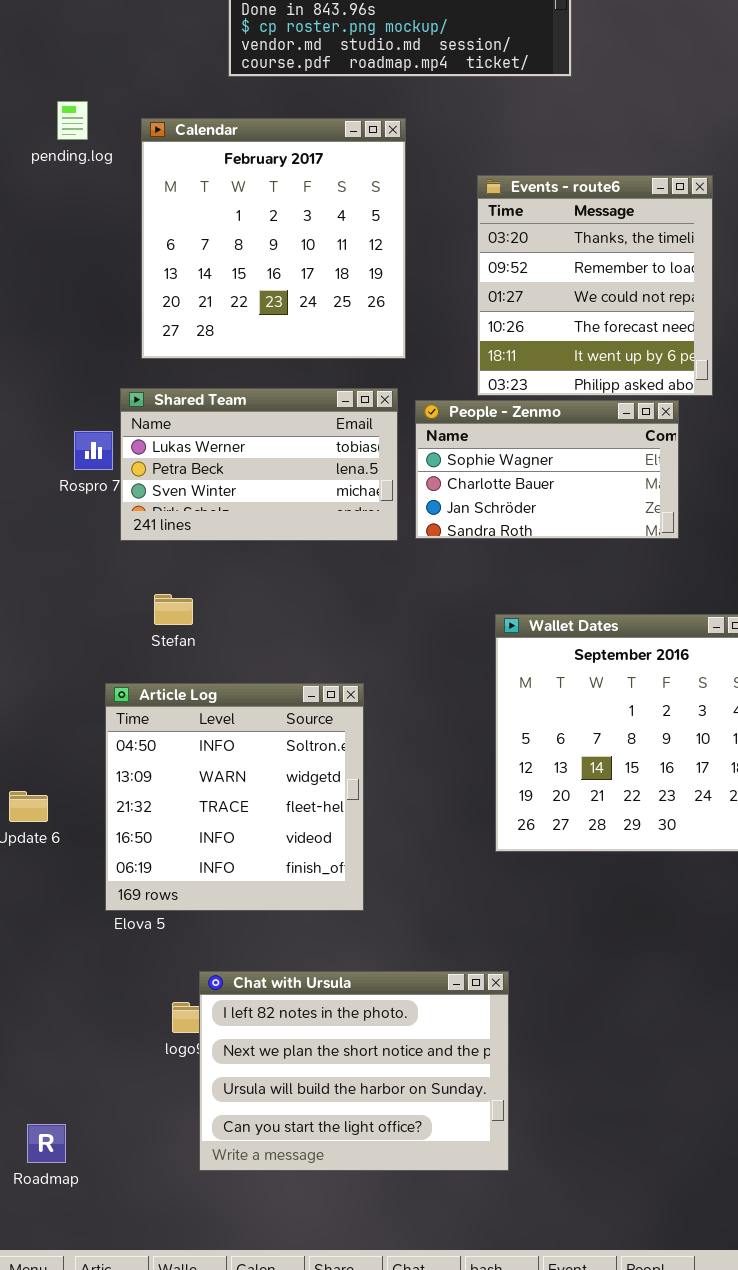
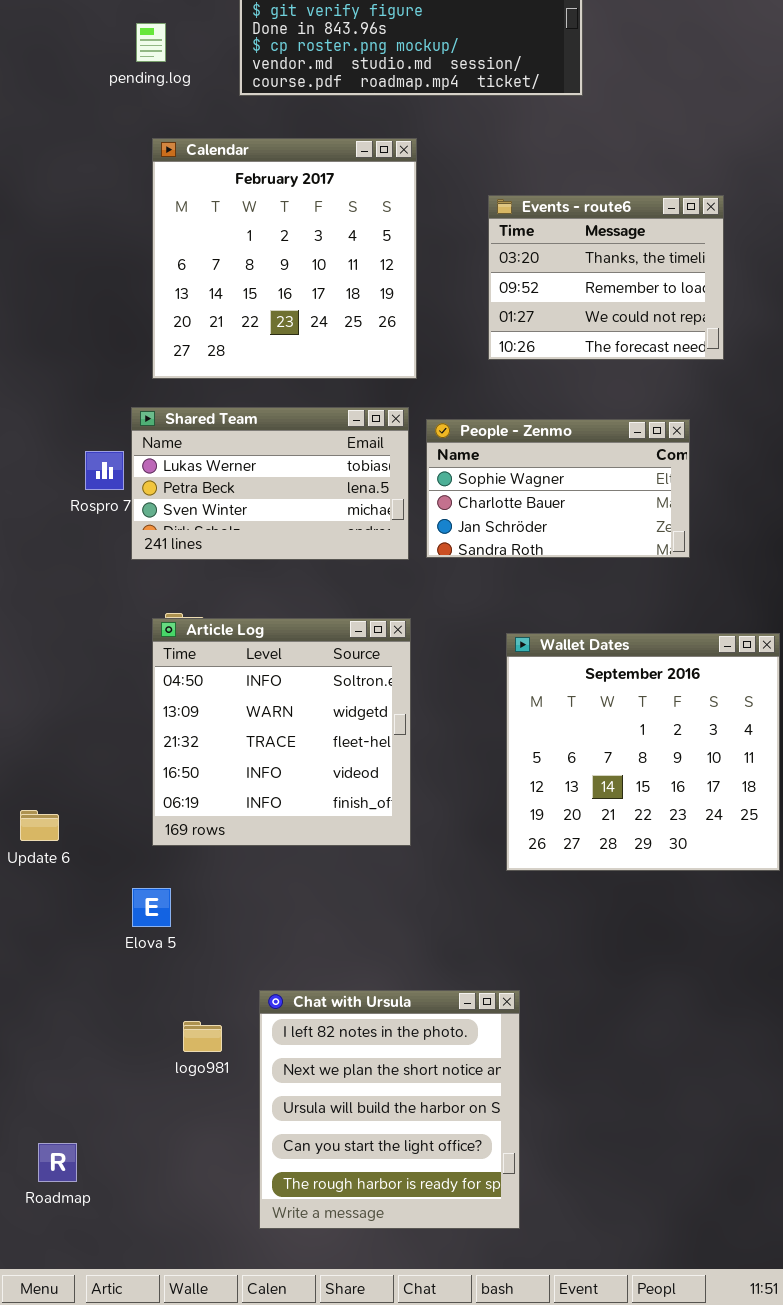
pending.log: [57,101,88,140] -> [136,23,166,62], moved
Events - route6: [477,175,713,396] -> [488,195,724,360], resized
Article Log: [105,683,364,911] -> [152,618,411,846], moved
Chat with Ursula: [199,971,509,1171] -> [259,990,520,1229], resized

